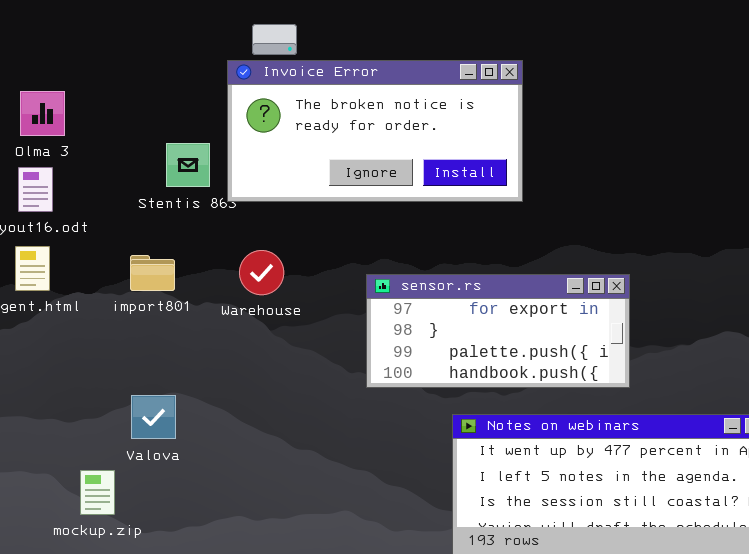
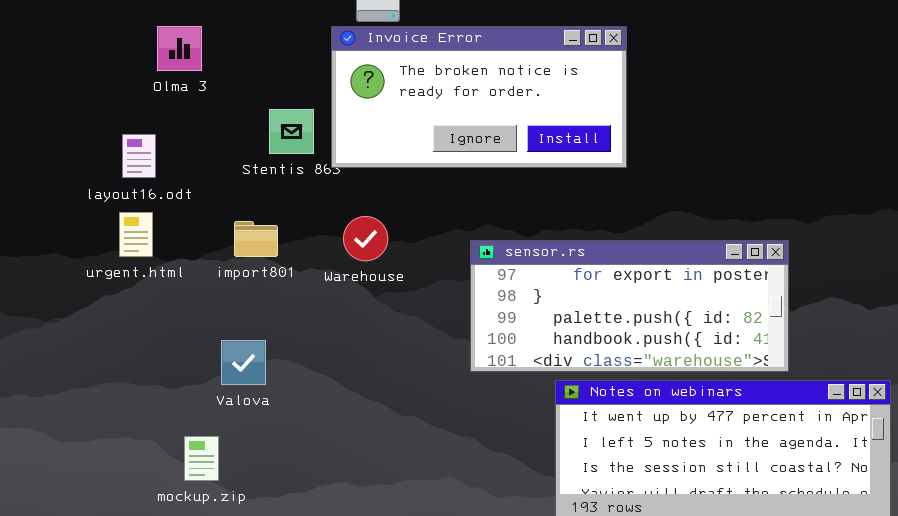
Olma 3: [20,91,65,136] -> [157,26,202,71], moved
sensor.rs: [366,274,630,388] -> [470,240,789,372], resized
Valova: [131,395,176,439] -> [221,340,266,385], moved

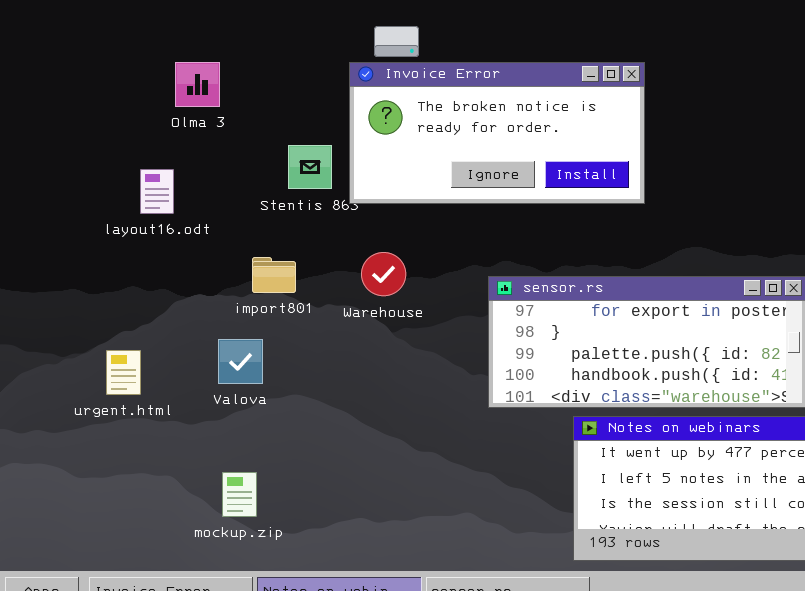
urgent.html: [119,212,153,257] -> [106,350,141,395], moved
Valova: [221,340,266,385] -> [218,339,263,384], moved
mockup.zip: [184,436,219,481] -> [222,472,257,517], moved

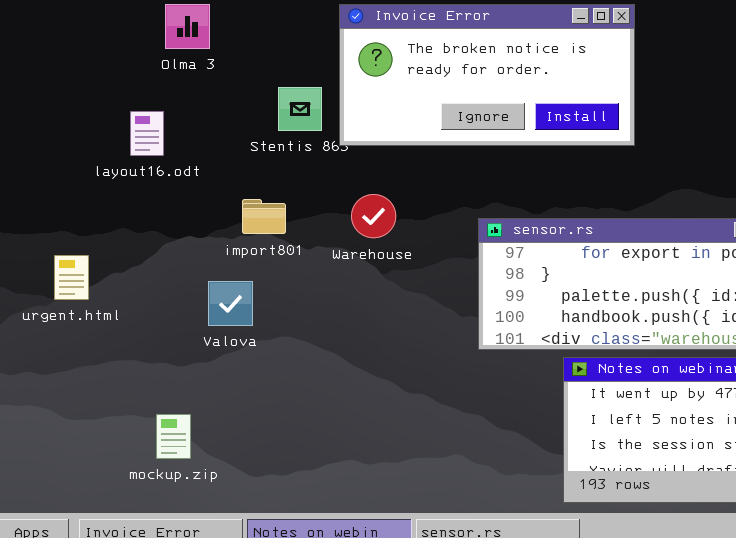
urgent.html: [106,350,141,395] -> [54,255,89,300], moved
mockup.zip: [222,472,257,517] -> [156,414,191,459], moved

